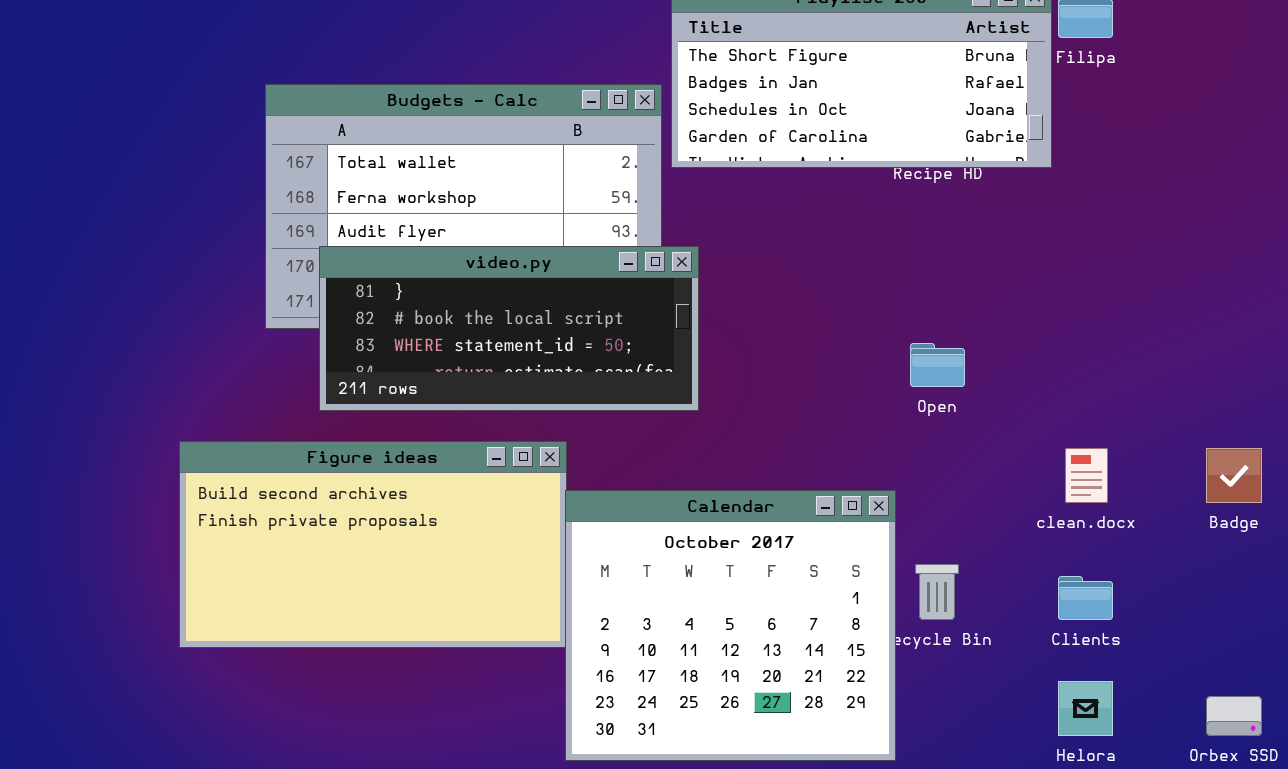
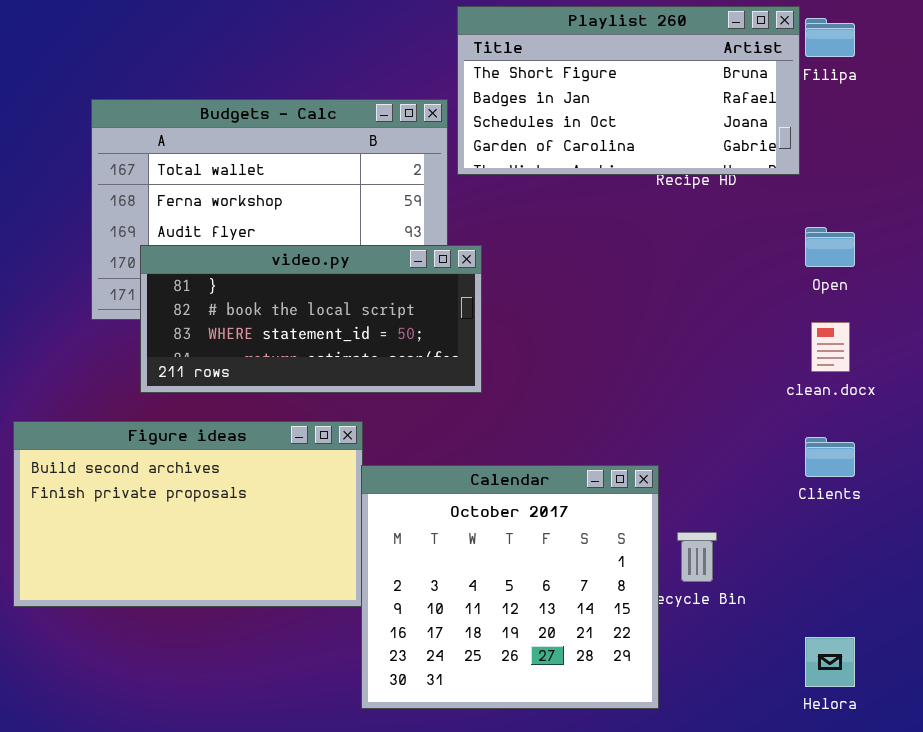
Open: [910,343,965,387] -> [805,227,855,267], moved
clean.docx: [1065,448,1108,503] -> [811,322,850,372], moved
Clients: [1058,576,1113,620] -> [805,437,855,477], moved

